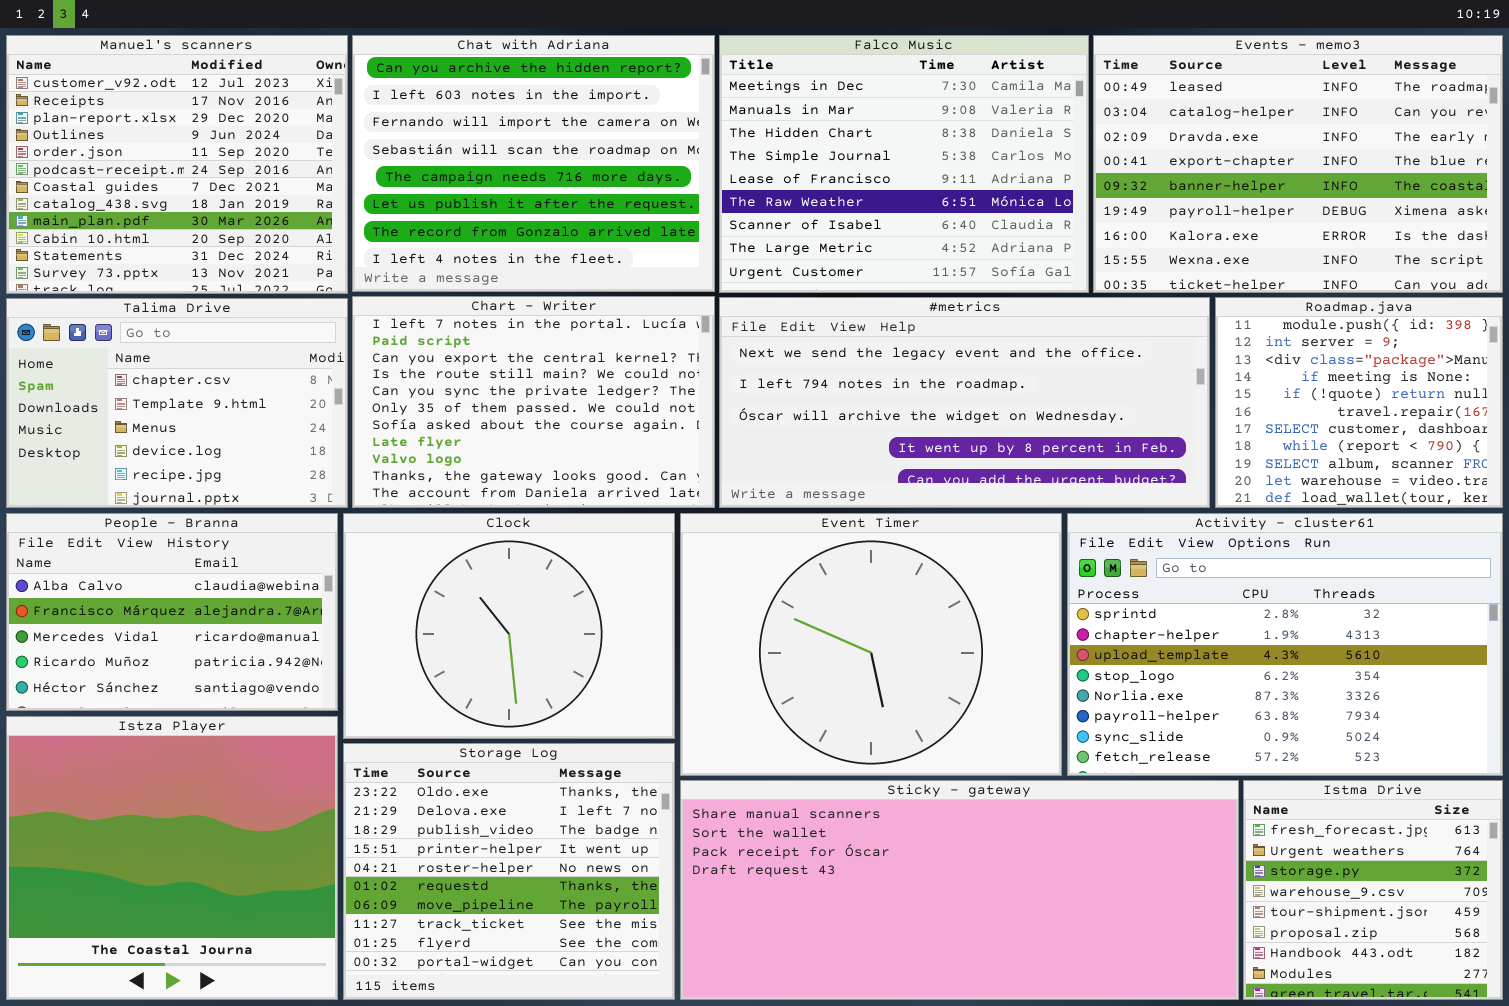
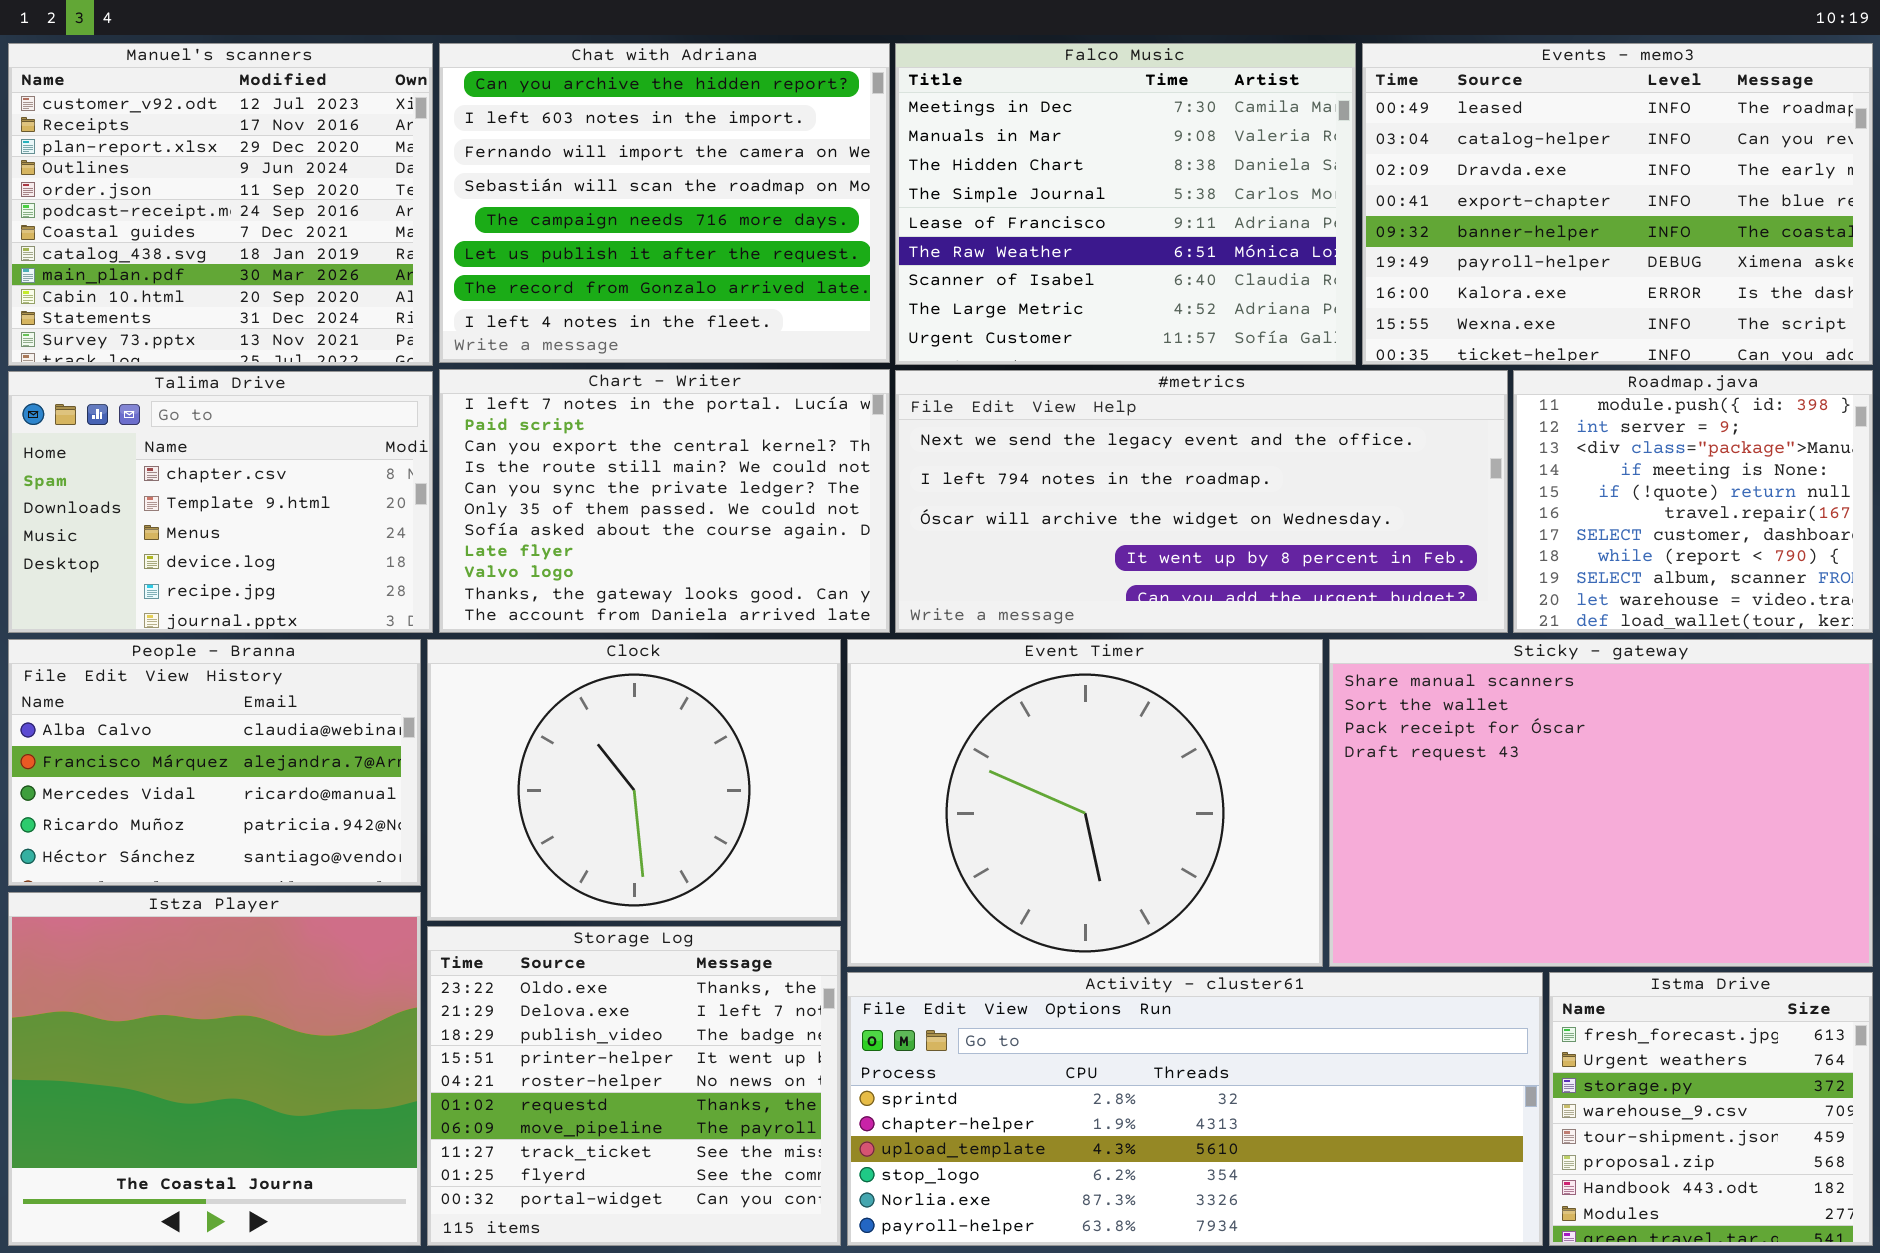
Activity - cluster61: [1067,513,1503,776] -> [847,972,1543,1246], moved, resized
Sticky - gateway: [680,780,1239,1000] -> [1329,639,1873,967], moved, resized

